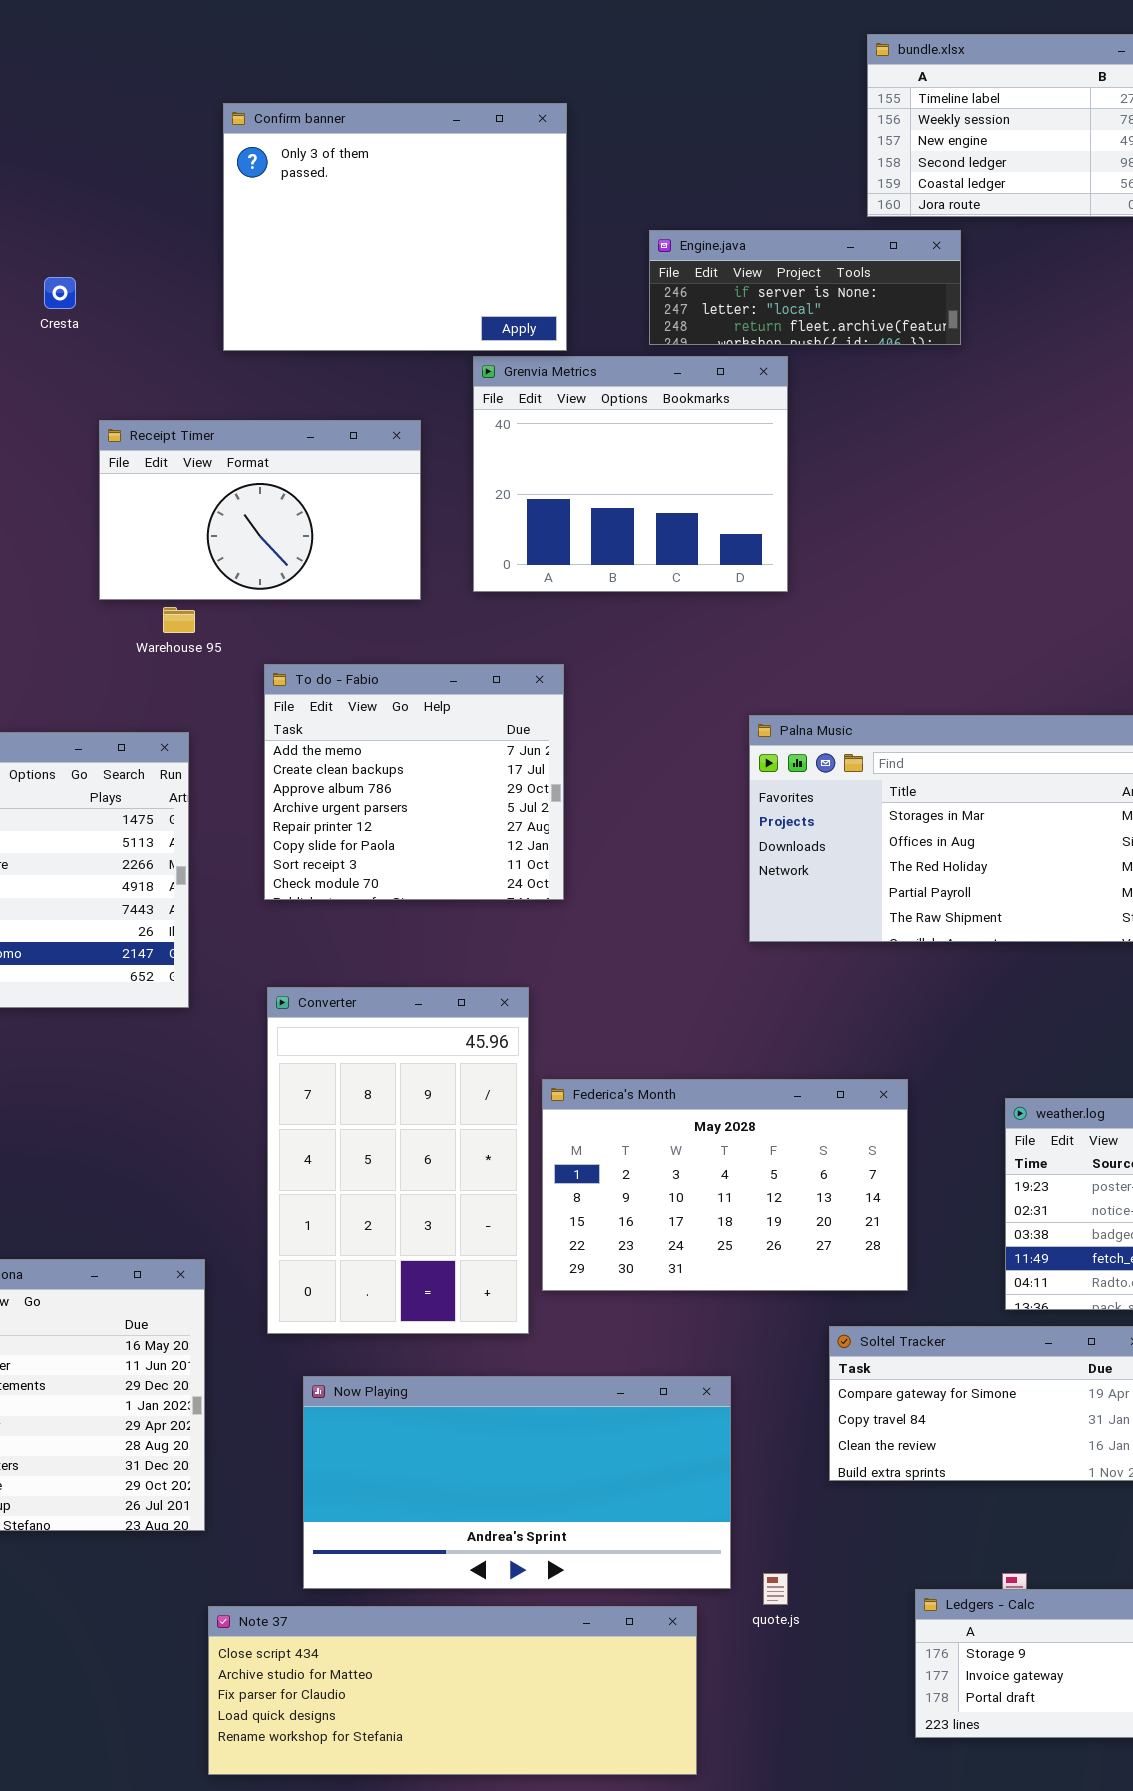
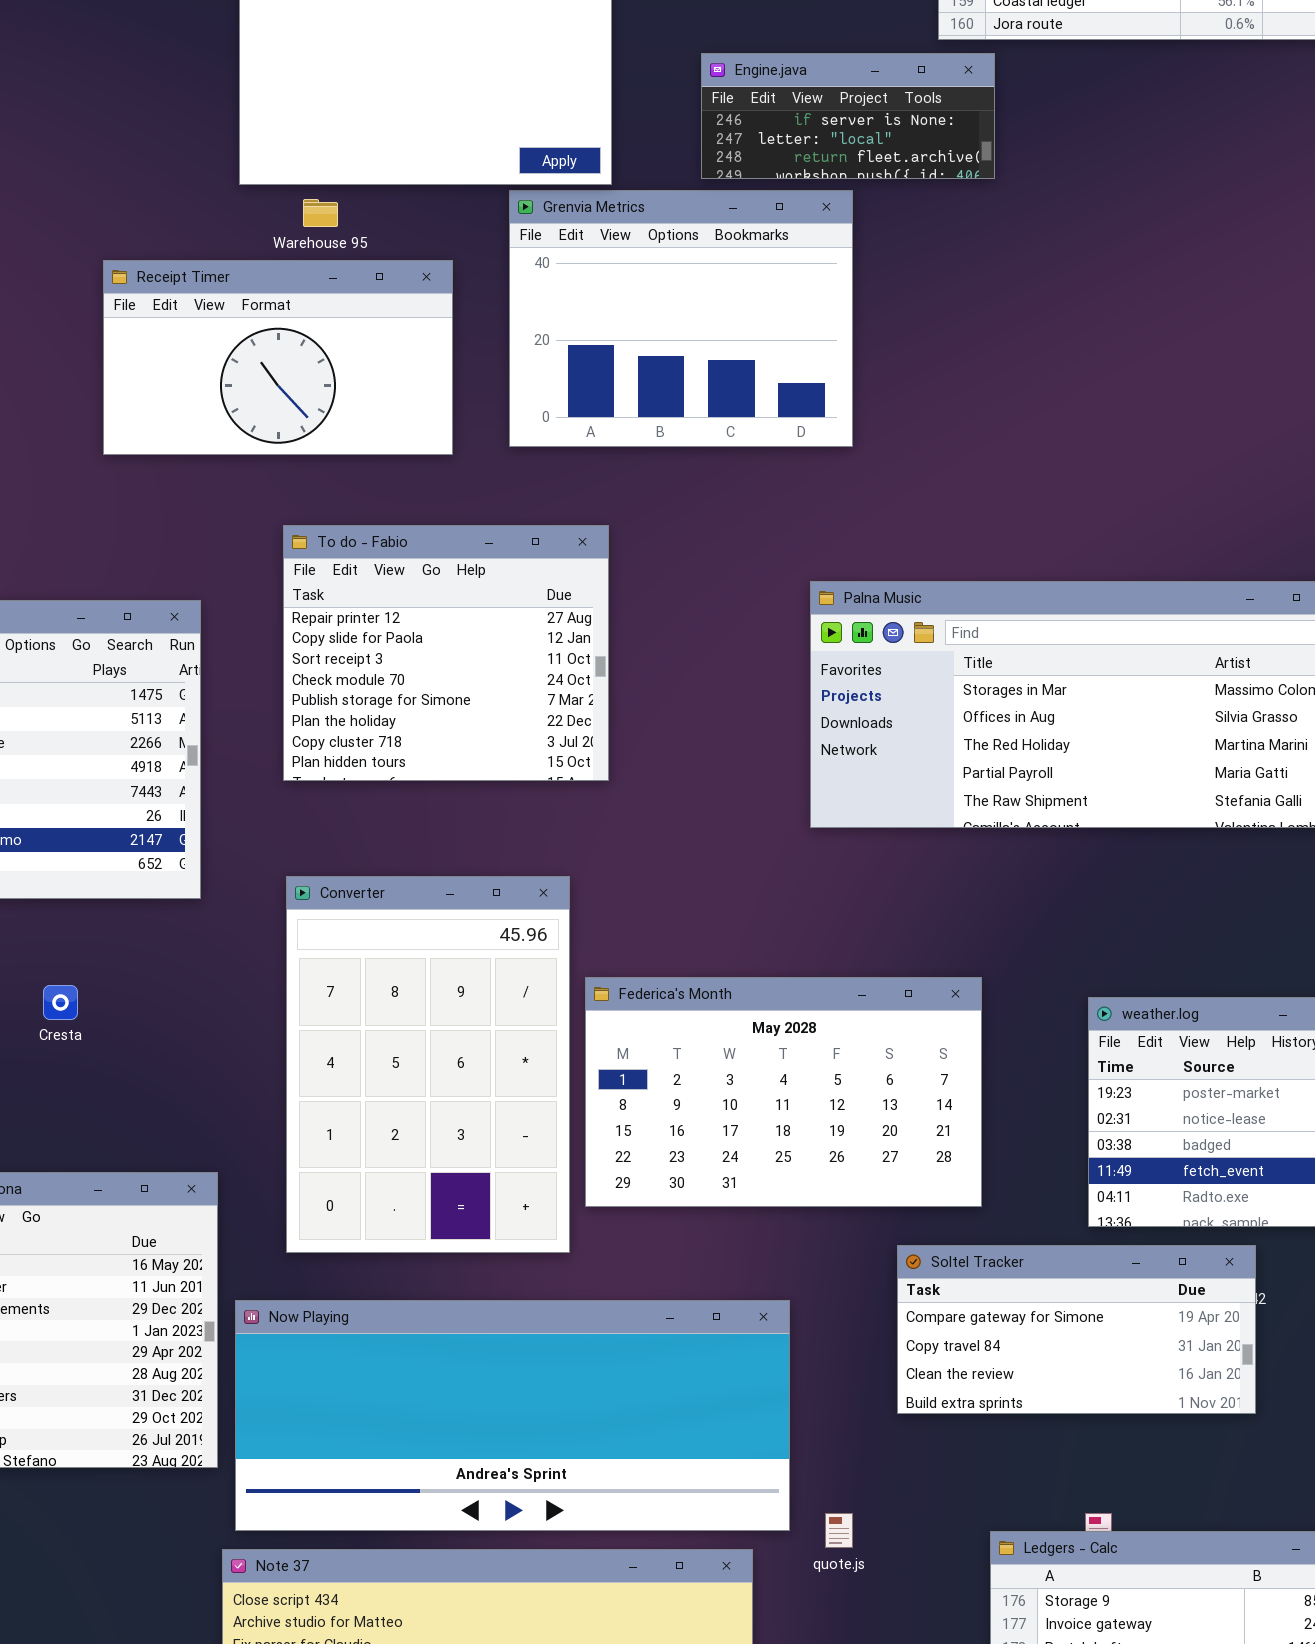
Engine.java: [649,230,961,345] -> [701,53,995,179], resized
Cresta: [44,277,76,309] -> [43,985,78,1020], moved
Warehouse 95: [163,607,195,633] -> [303,199,338,227], moved
To do - Fabio: [264,664,564,900] -> [283,525,609,781], scrolled down 4 rows
Now Playing: [303,1376,731,1589] -> [235,1300,790,1531], resized

